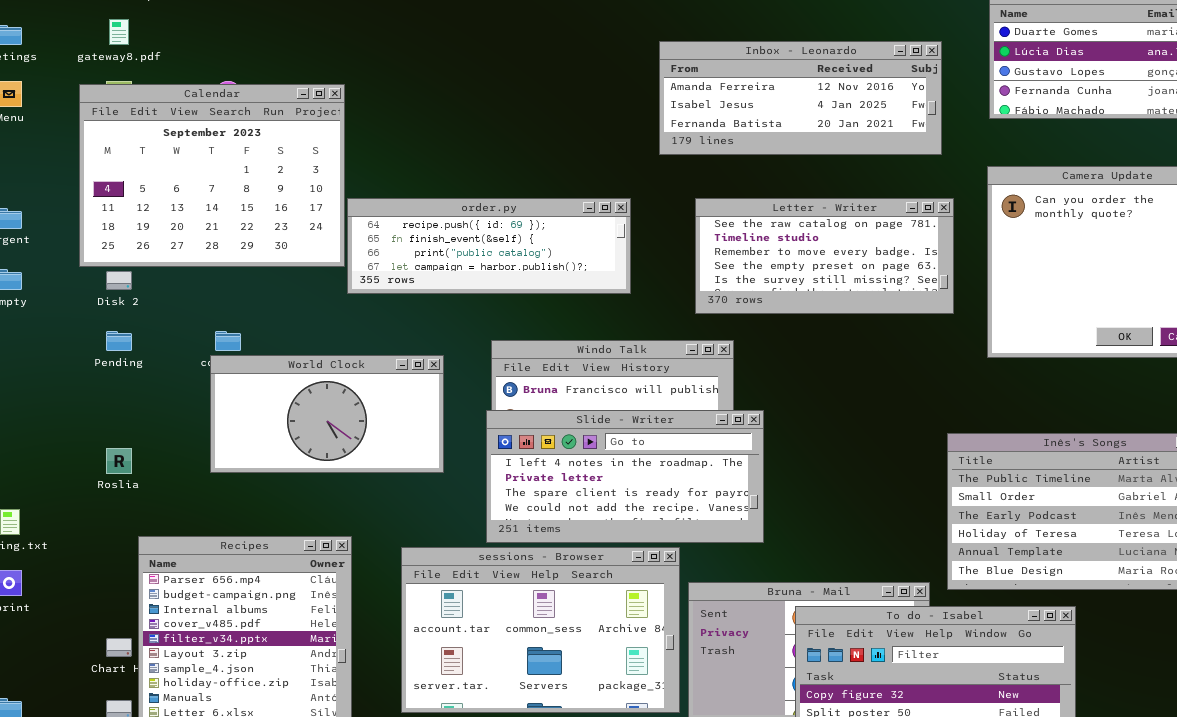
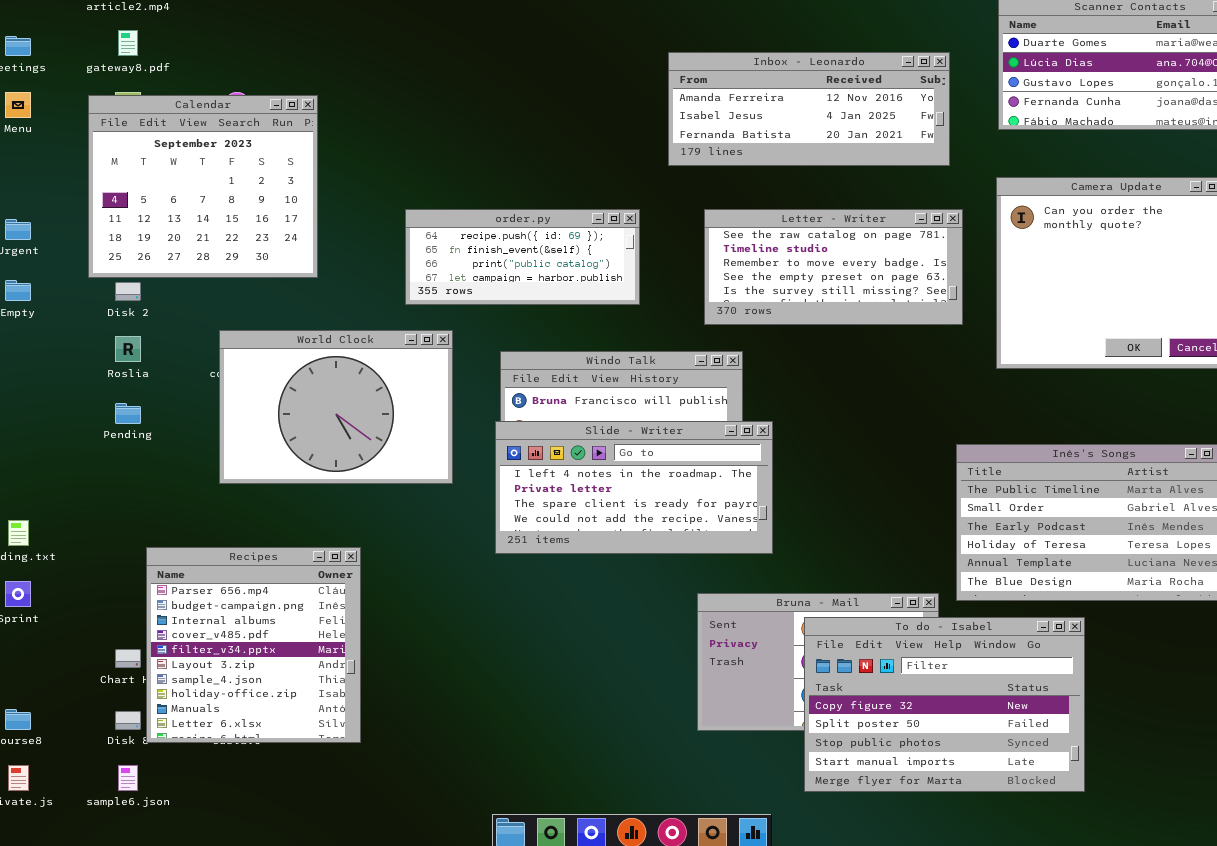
Calendar: [79,84,345,267] -> [88,95,318,278], resized
order.py: [347,198,631,294] -> [405,209,640,305], resized
Pending: [106,331,132,351] -> [115,403,141,424], moved
World Clock: [210,355,444,473] -> [219,330,453,484], resized
Roslia: [106,448,132,474] -> [115,336,141,362], moved
sessions - Browser: [401,547,680,713] -> none, closed

